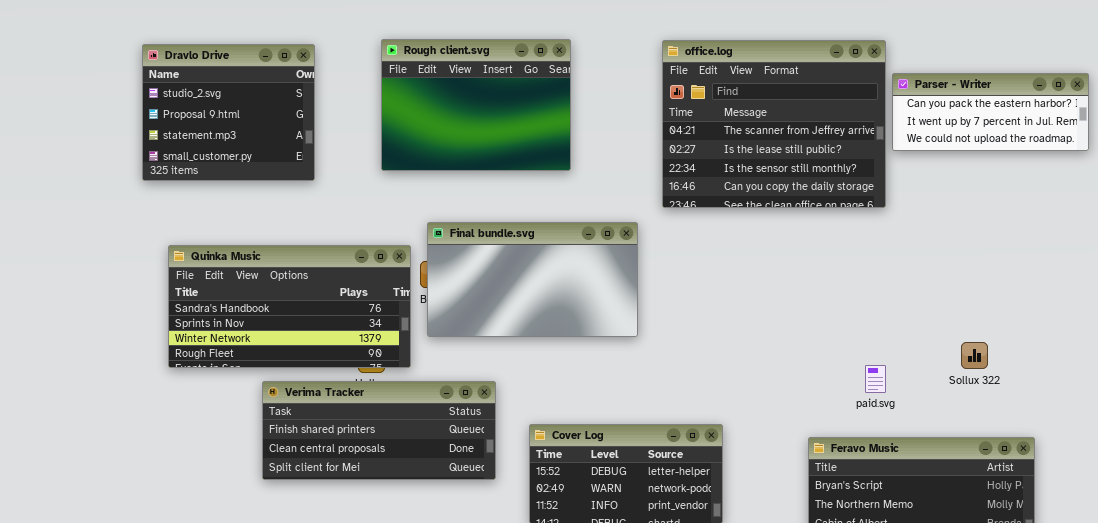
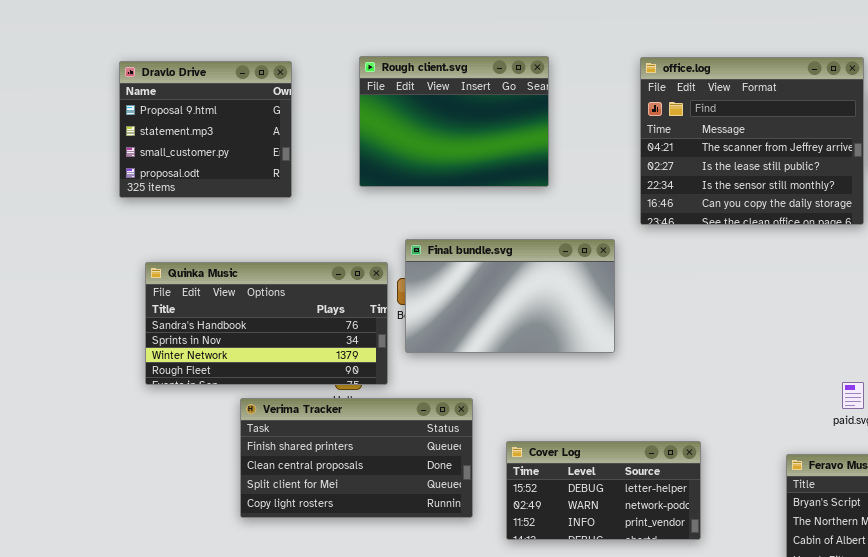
Dravlo Drive: [142,44,315,181] -> [119,61,292,198], scrolled down 1 row
Verima Tracker: [262,381,496,480] -> [240,398,473,518], resized

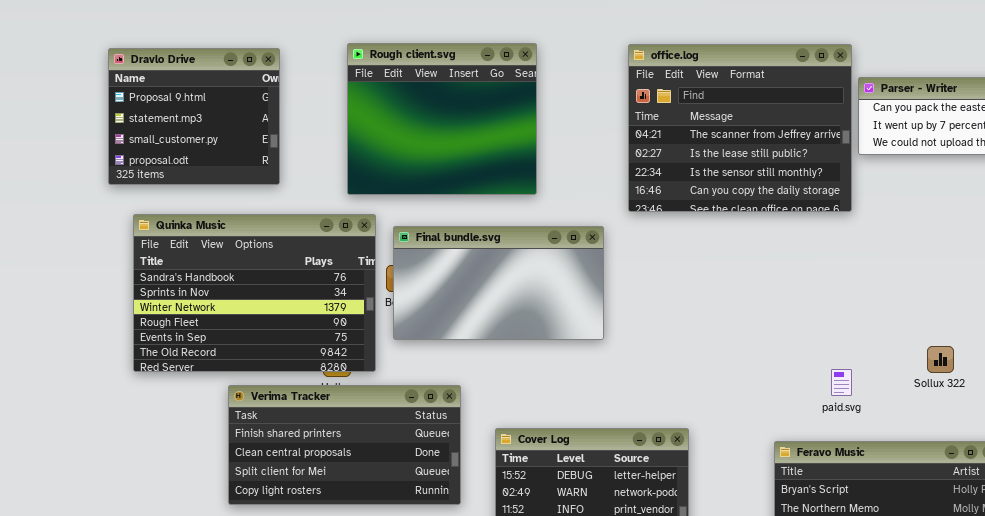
Rough client.svg: [359,56,549,187] -> [347,43,537,195], resized
Quinka Music: [145,262,388,385] -> [133,214,376,372], resized

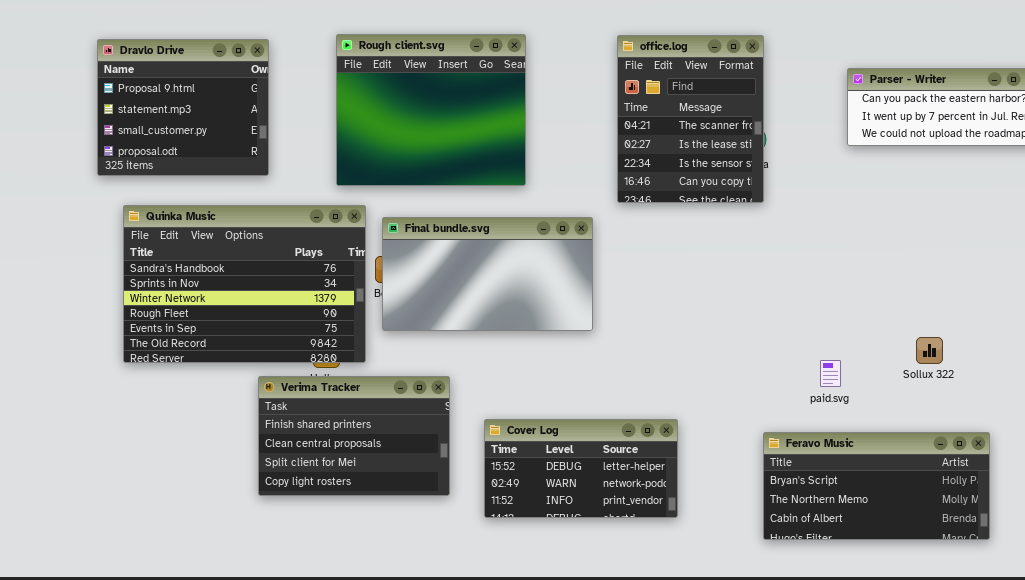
office.log: [628,44,852,212] -> [617,35,764,203], resized
Verima Tracker: [228,385,461,505] -> [258,376,450,496], resized

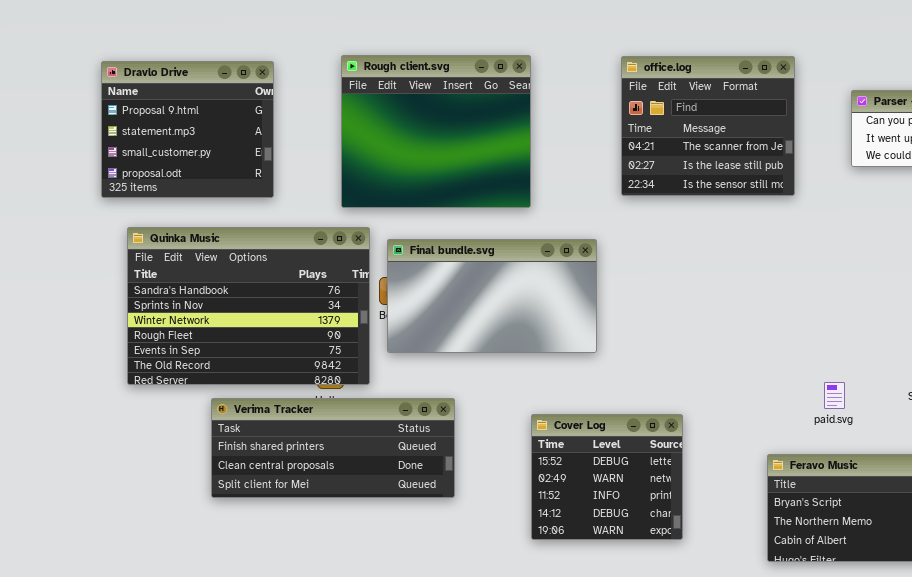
office.log: [617,35,764,203] -> [621,56,795,196], resized
Verima Tracker: [258,376,450,496] -> [211,398,455,498], resized
Cover Log: [484,419,678,518] -> [531,414,683,540], resized

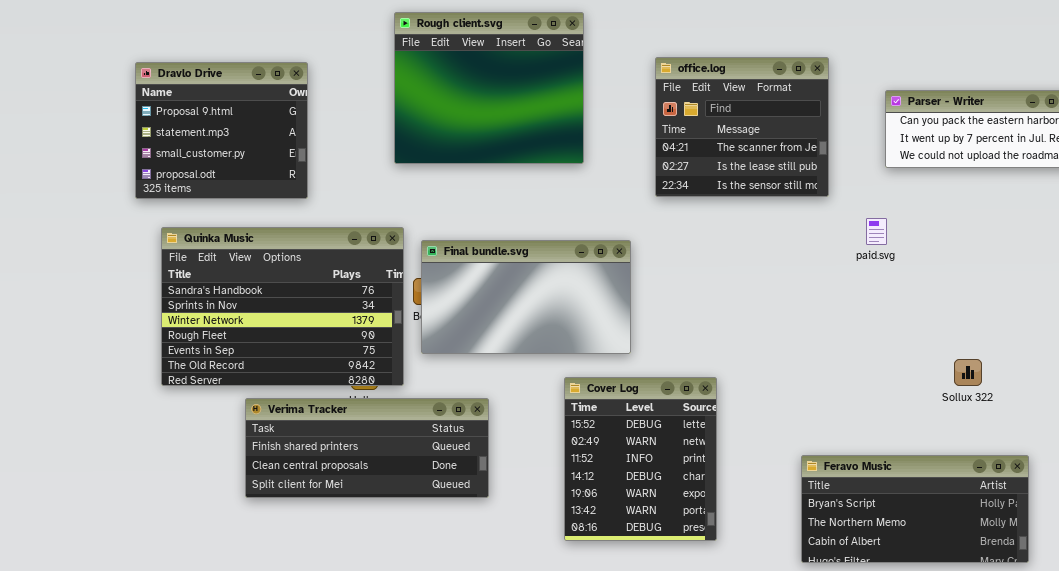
Rough client.svg: [341,55,531,208] -> [394,12,584,164], moved
paid.svg: [824,382,845,409] -> [866,218,887,245], moved
Cover Log: [531,414,683,540] -> [564,377,717,541], resized

